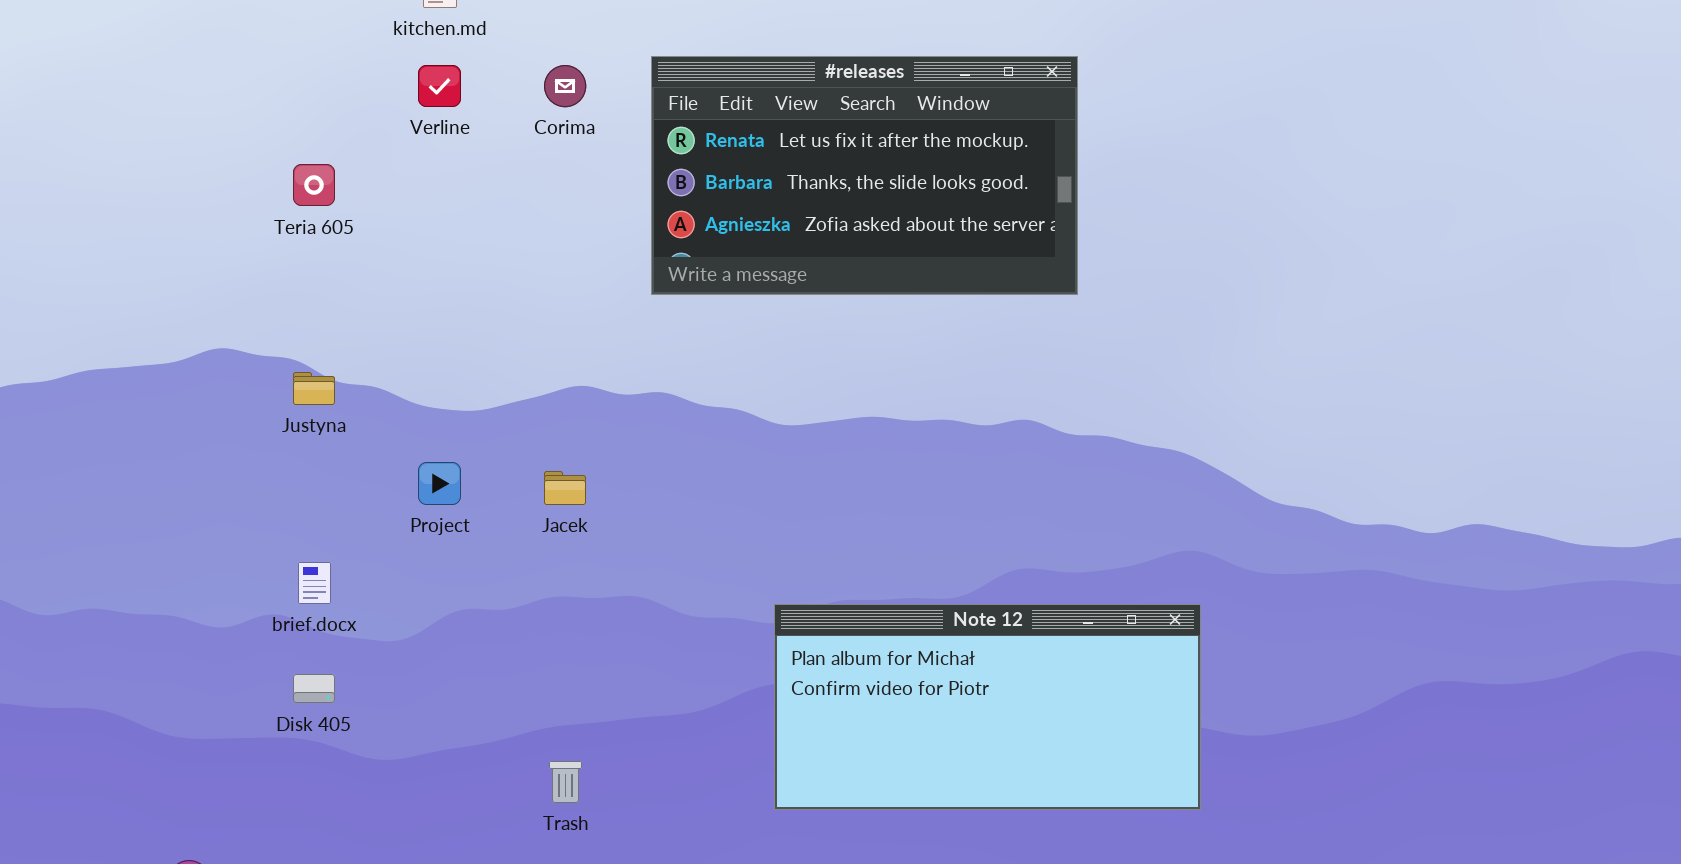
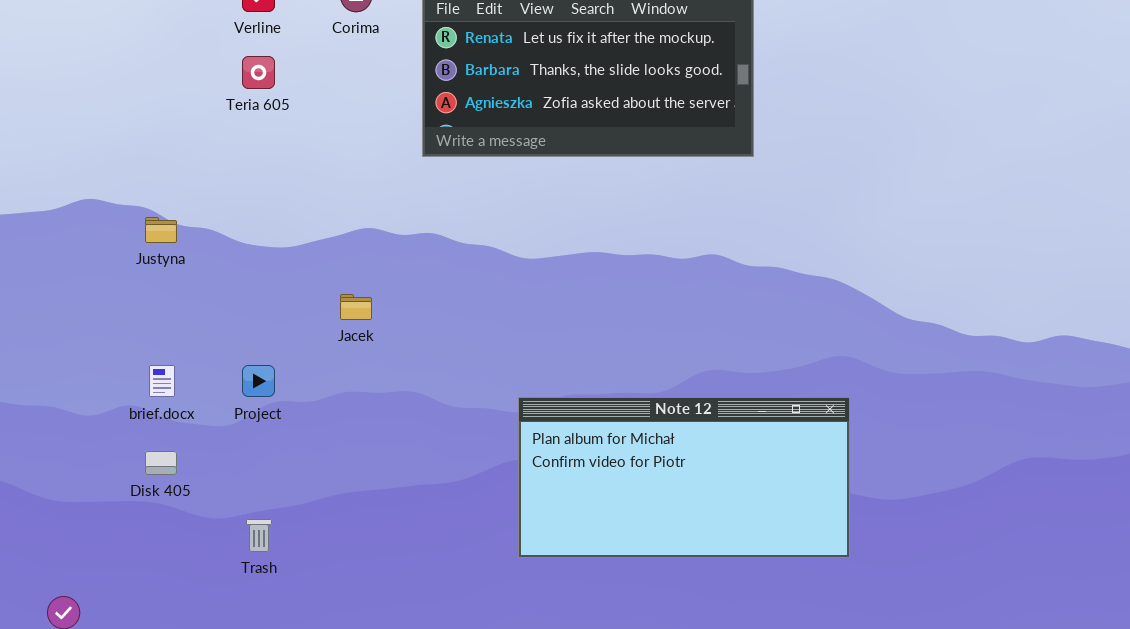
Teria 605: [293,164,335,206] -> [242,56,275,89], moved
Project: [418,462,461,505] -> [242,365,275,397], moved
Trash: [549,761,582,803] -> [246,519,272,552], moved

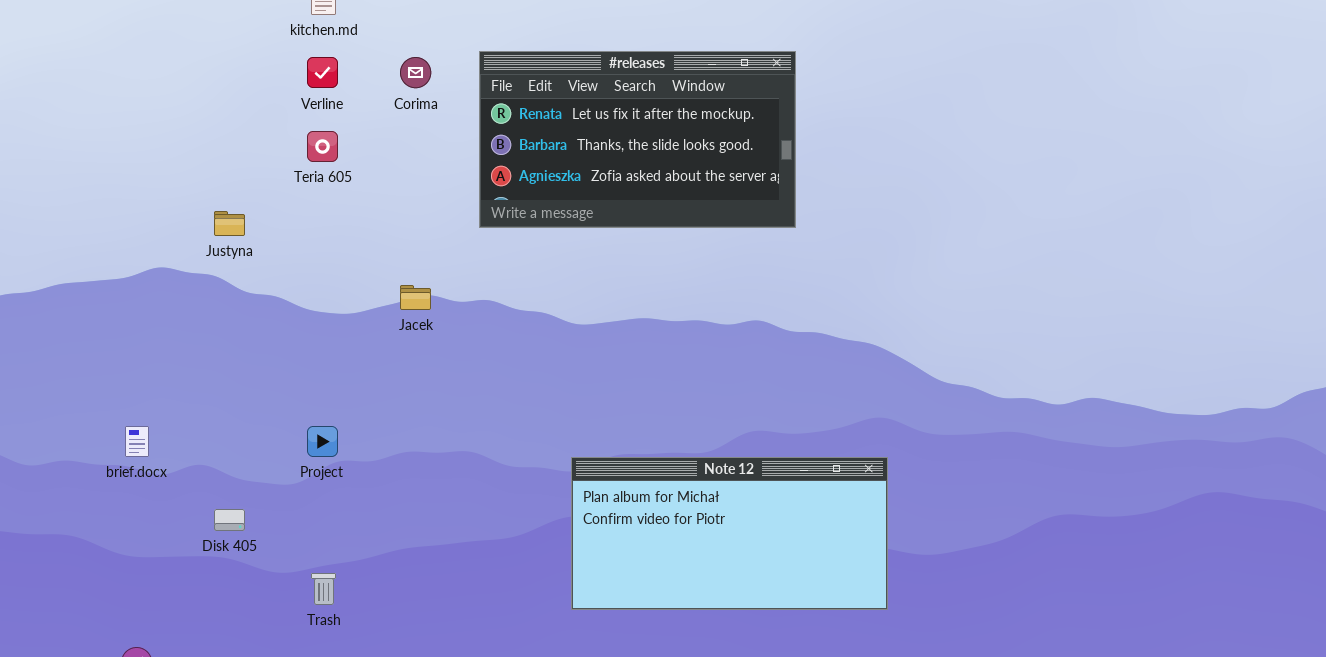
Justyna: [145,217,177,243] -> [214,211,245,236], moved
Jacek: [340,294,372,320] -> [400,285,431,310], moved
brief.docx: [149,365,175,397] -> [125,426,149,457], moved

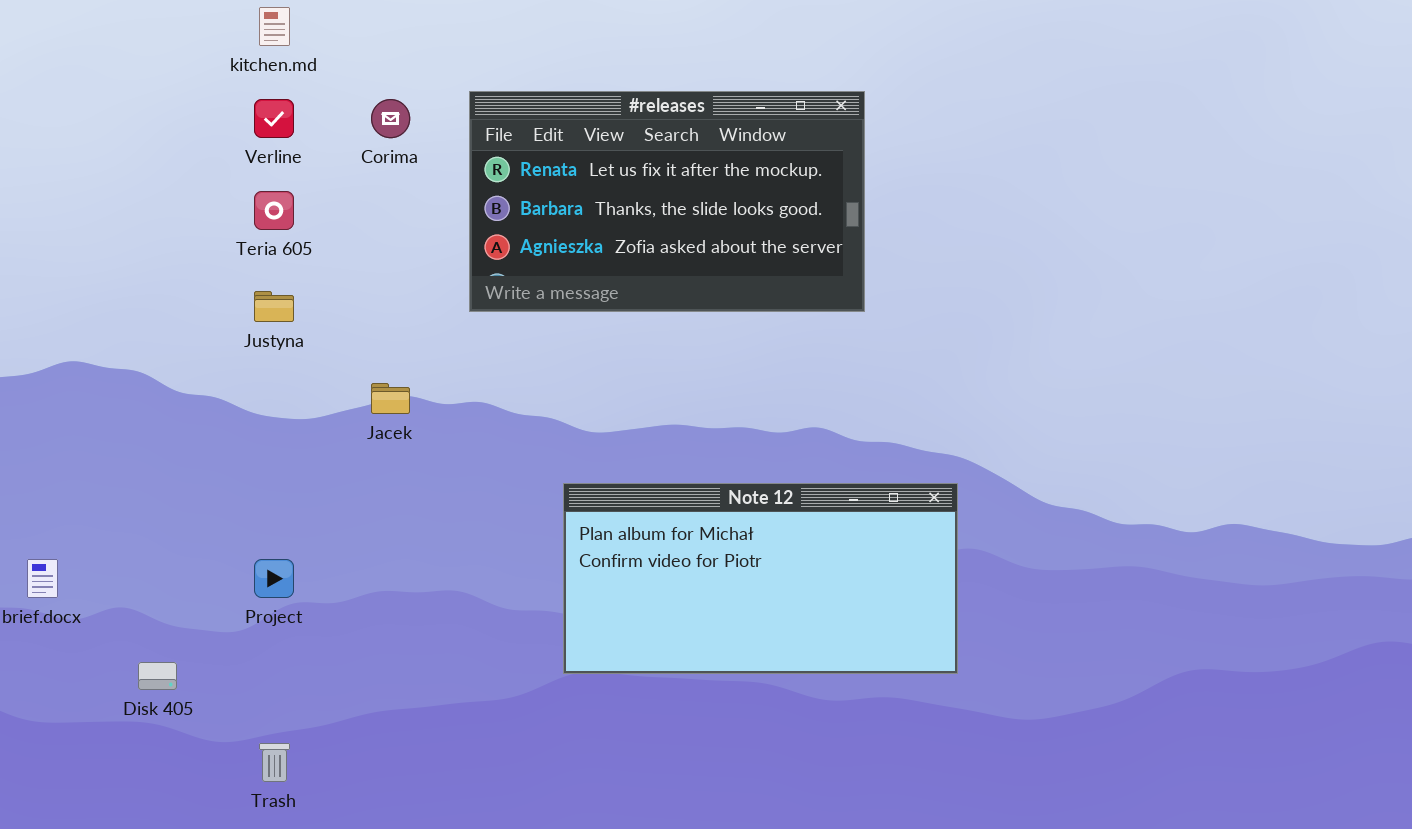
Justyna: [214,211,245,236] -> [254,291,294,322], moved
Note 12: [571,457,888,610] -> [563,483,958,674], moved

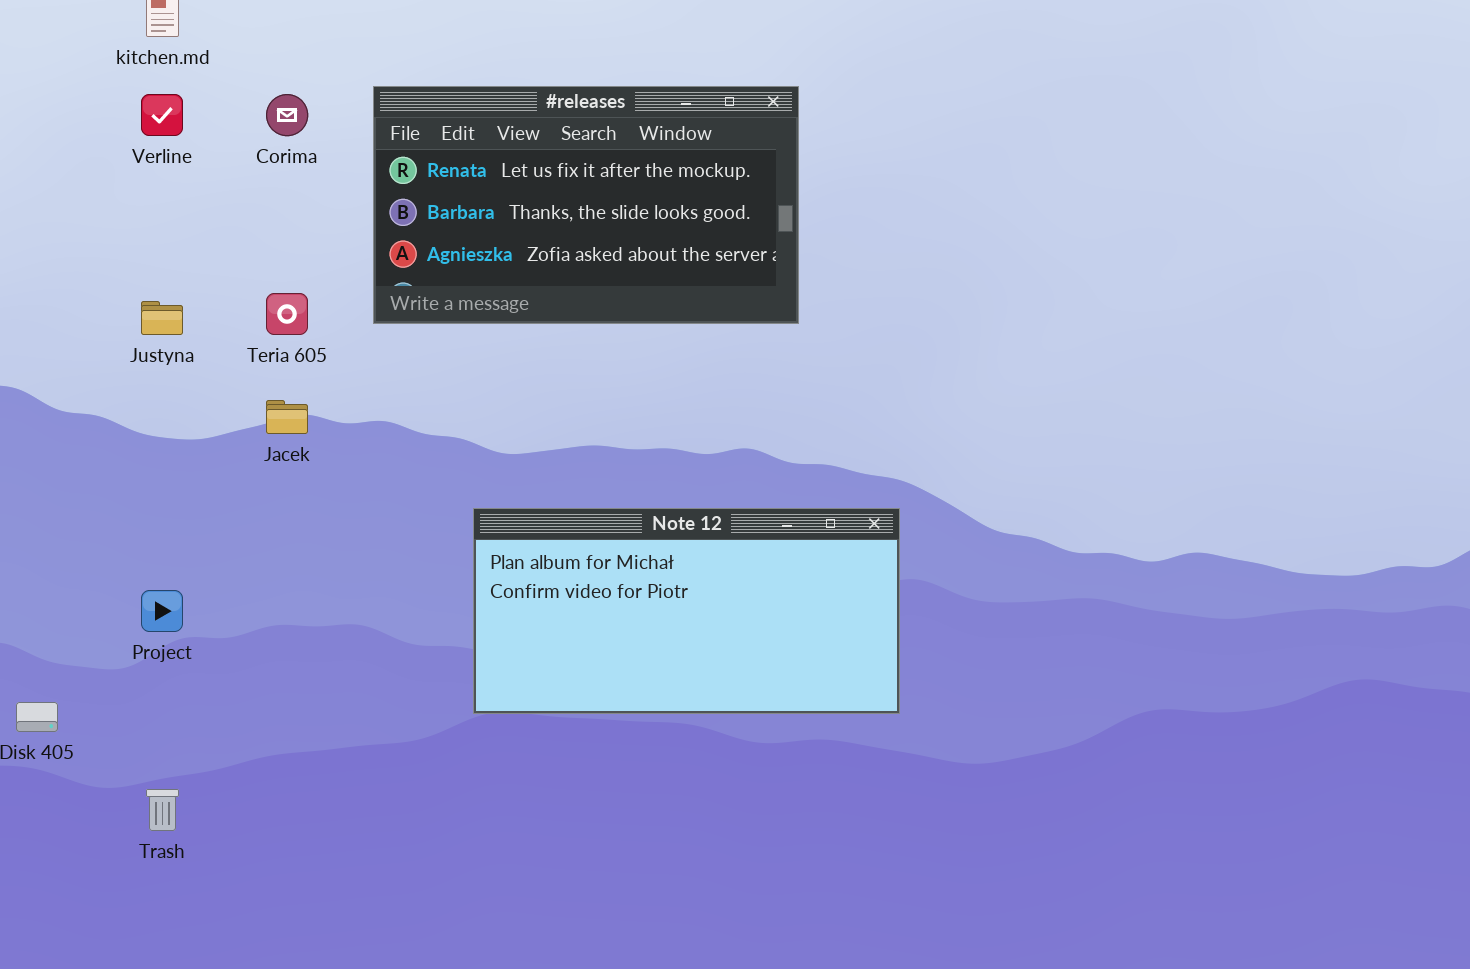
Teria 605: [254,191,294,230] -> [266,293,308,335], moved

